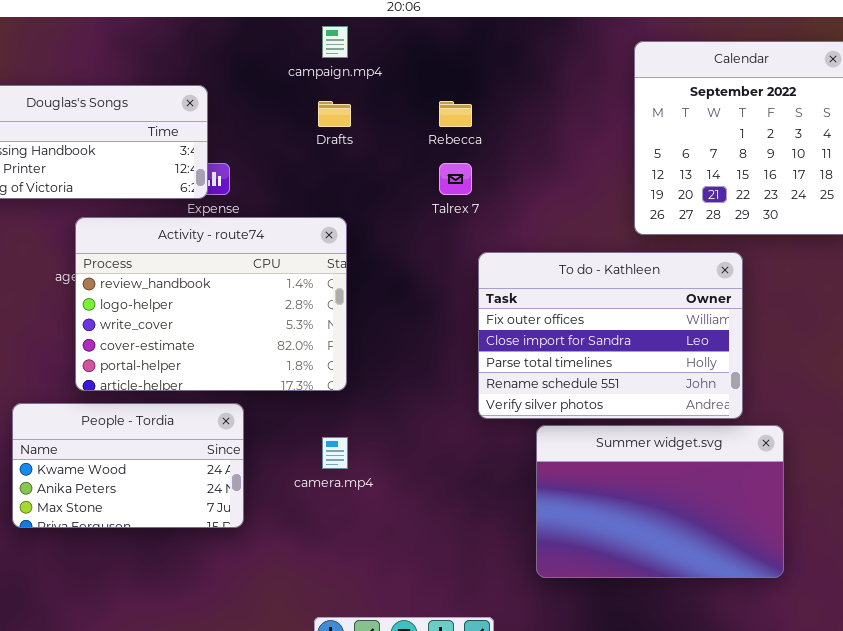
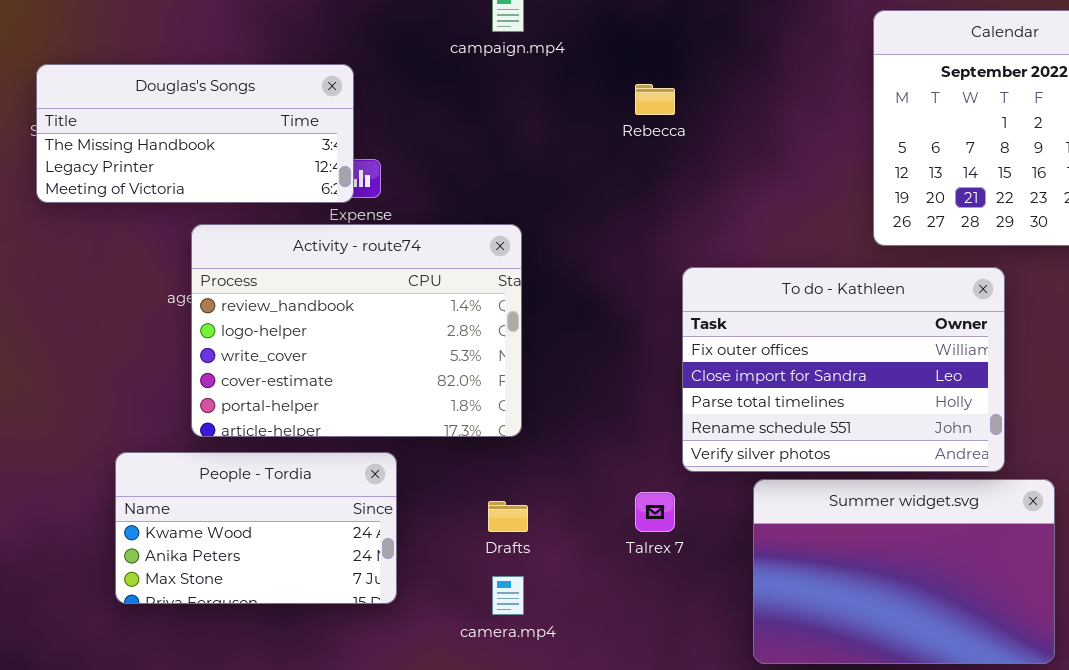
Drafts: [318,101,351,127] -> [488,501,528,532], moved
Talrex 7: [439,163,472,195] -> [635,492,675,532], moved
camera.mp4: [322,437,348,469] -> [492,576,524,615], moved

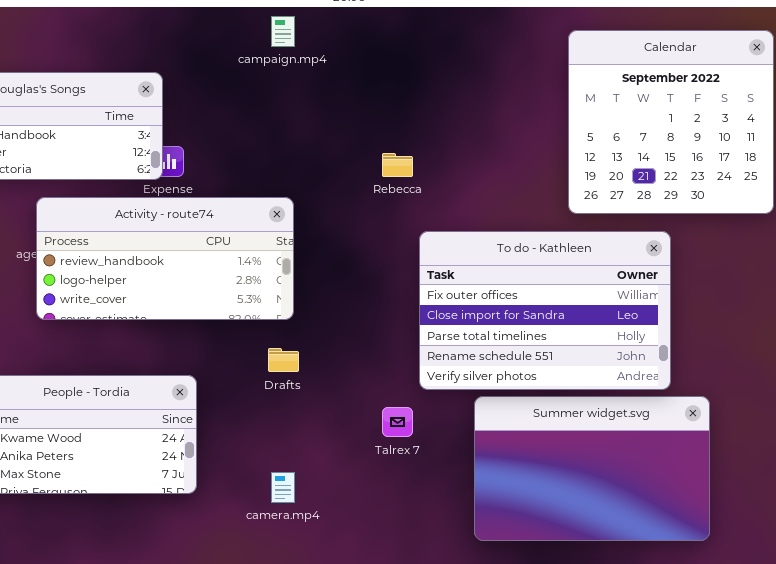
Rebecca: [635,84,675,115] -> [382,153,413,177], moved
Activity - route74: [191,224,522,437] -> [36,197,294,320], resized
Drafts: [488,501,528,532] -> [268,348,299,372], moved

